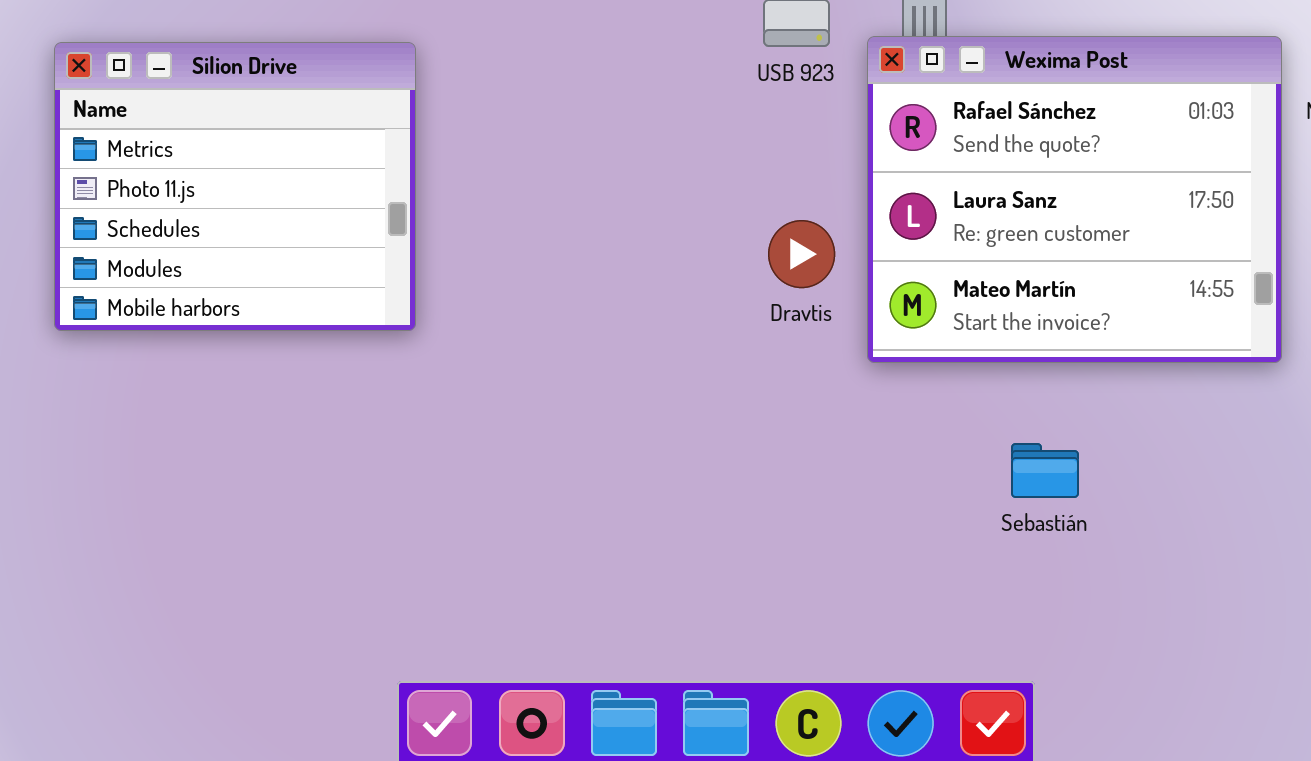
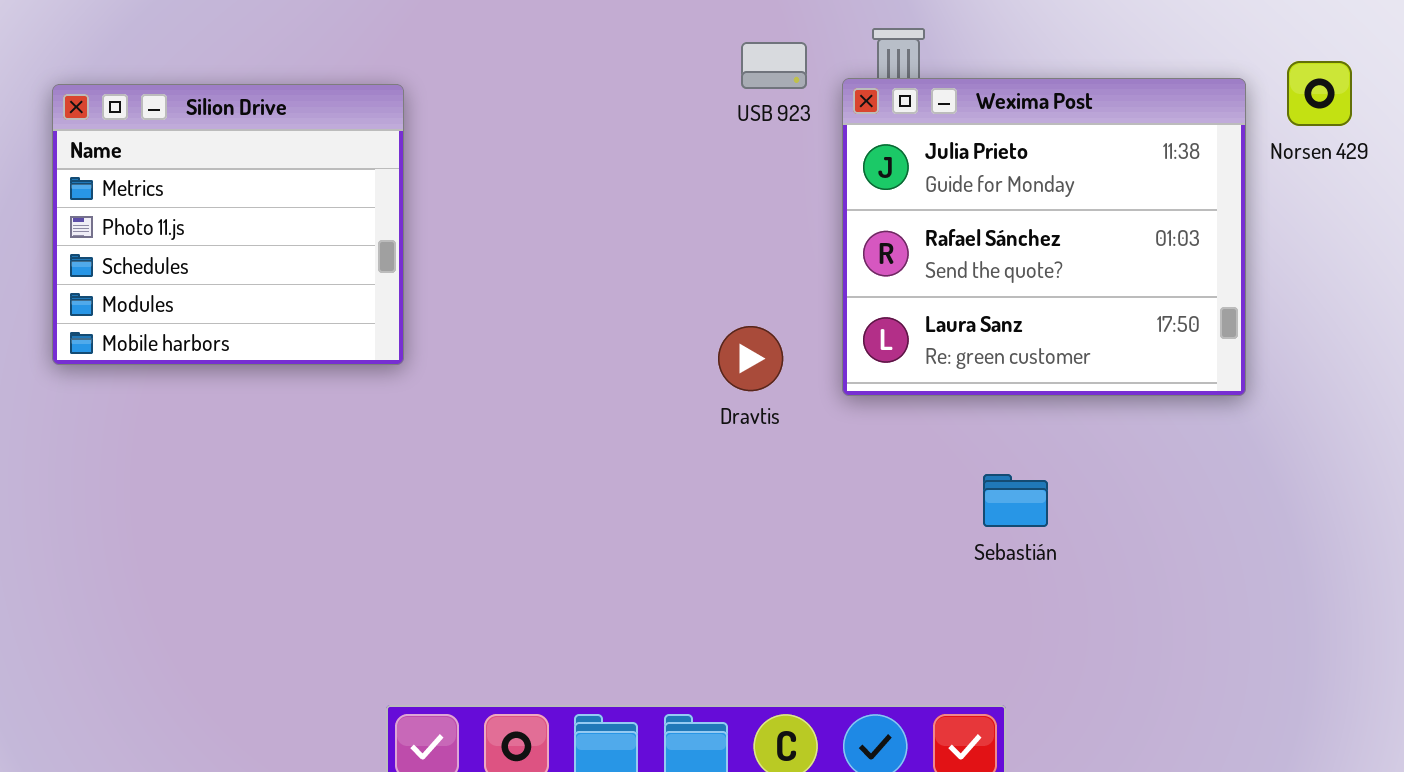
Wexima Post: [867,36,1282,363] -> [842,78,1246,396], scrolled up 1 row
Dravtis: [768,220,835,288] -> [718,326,783,391], moved

